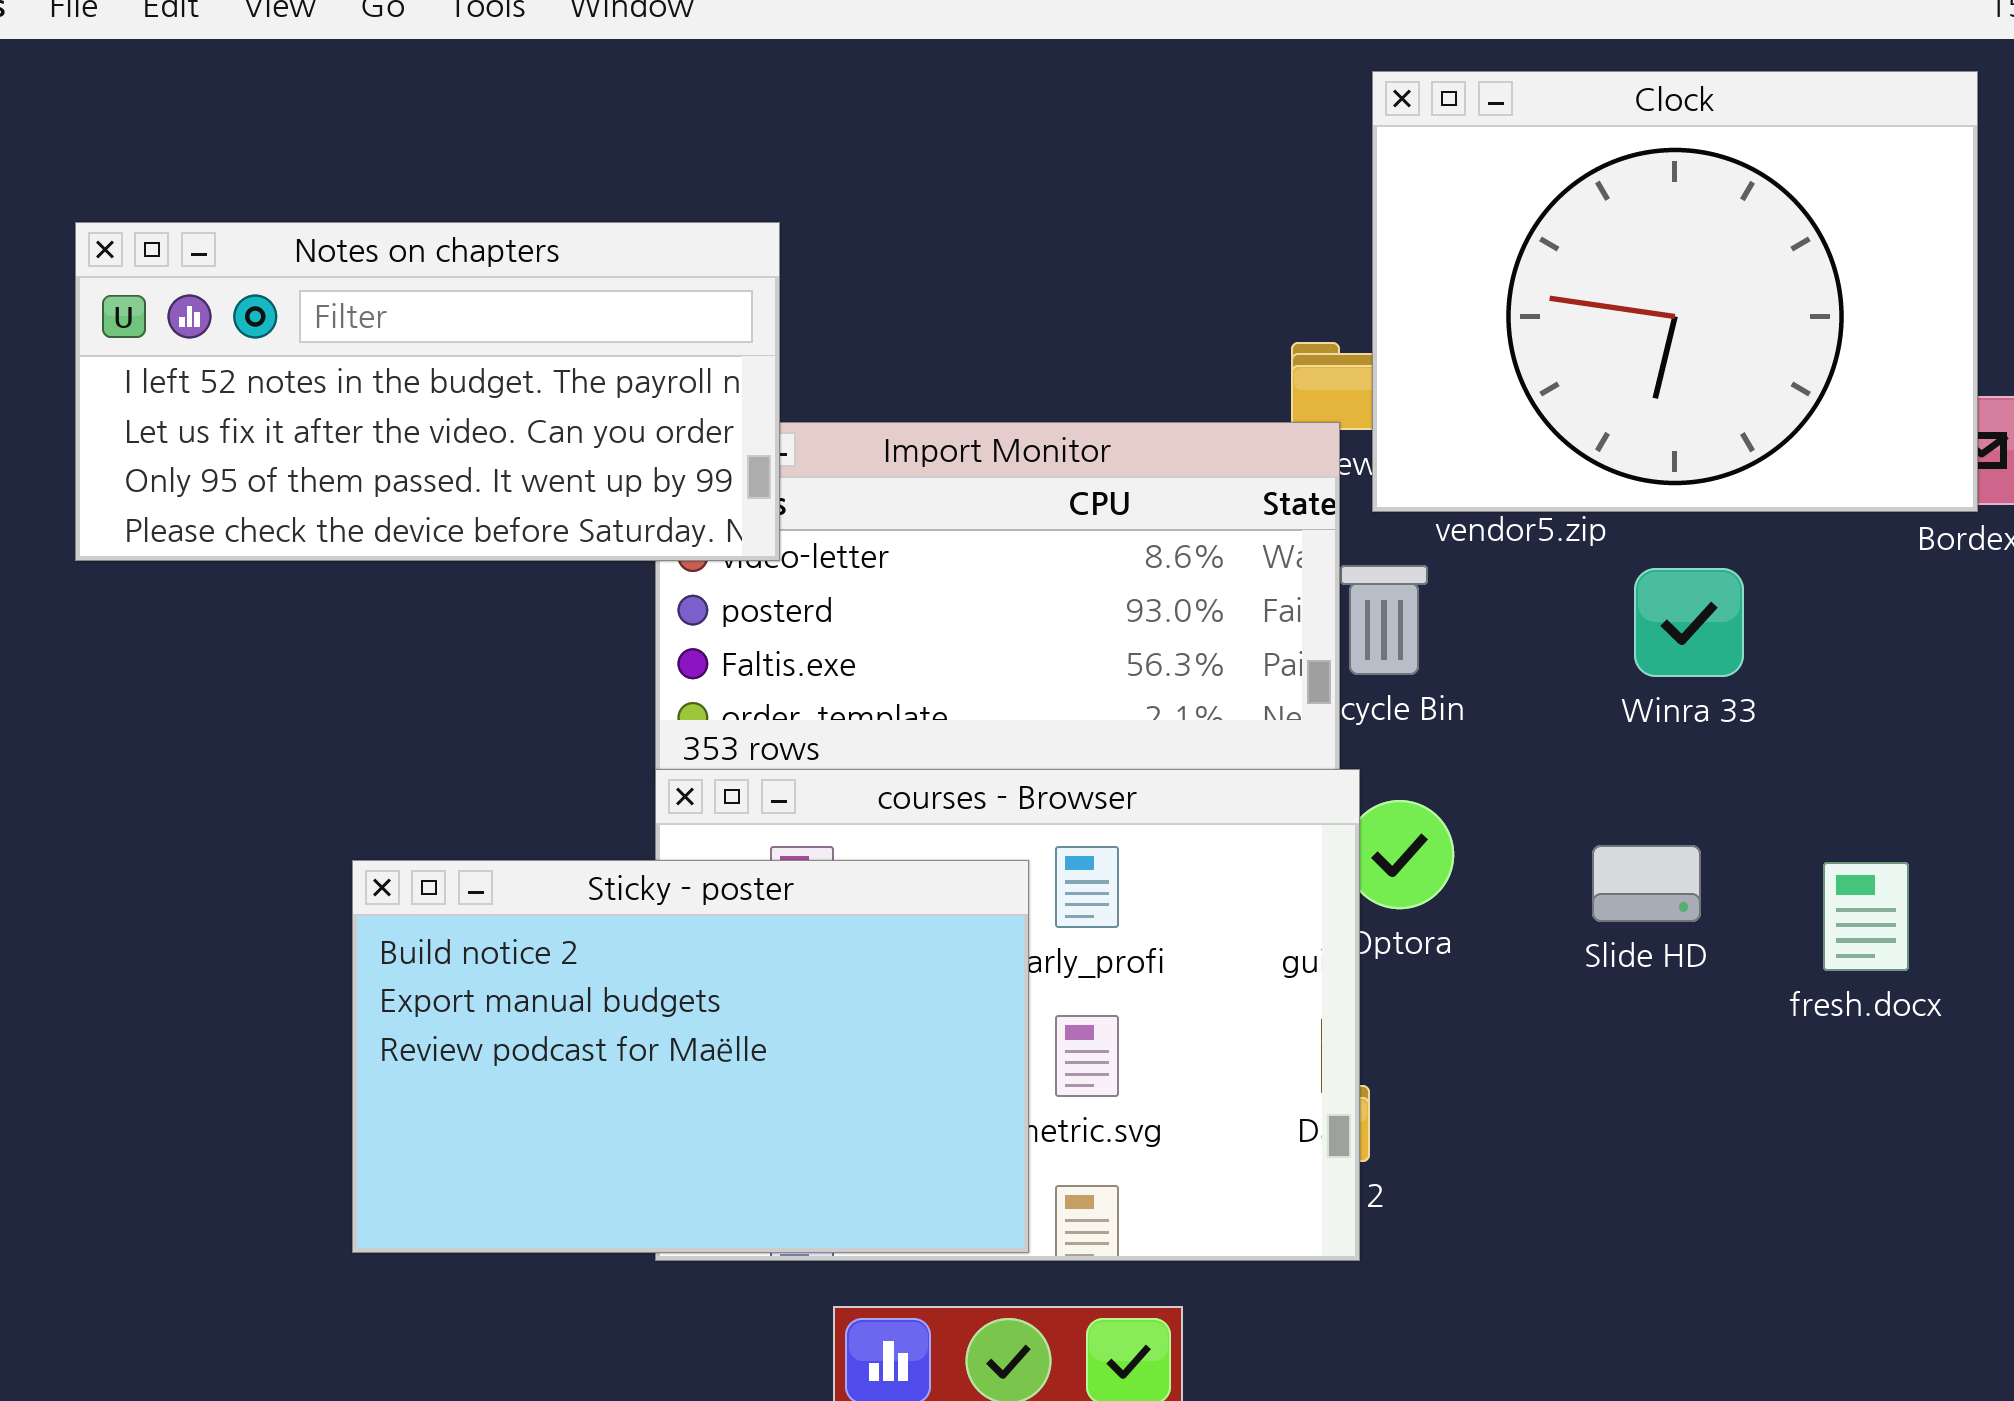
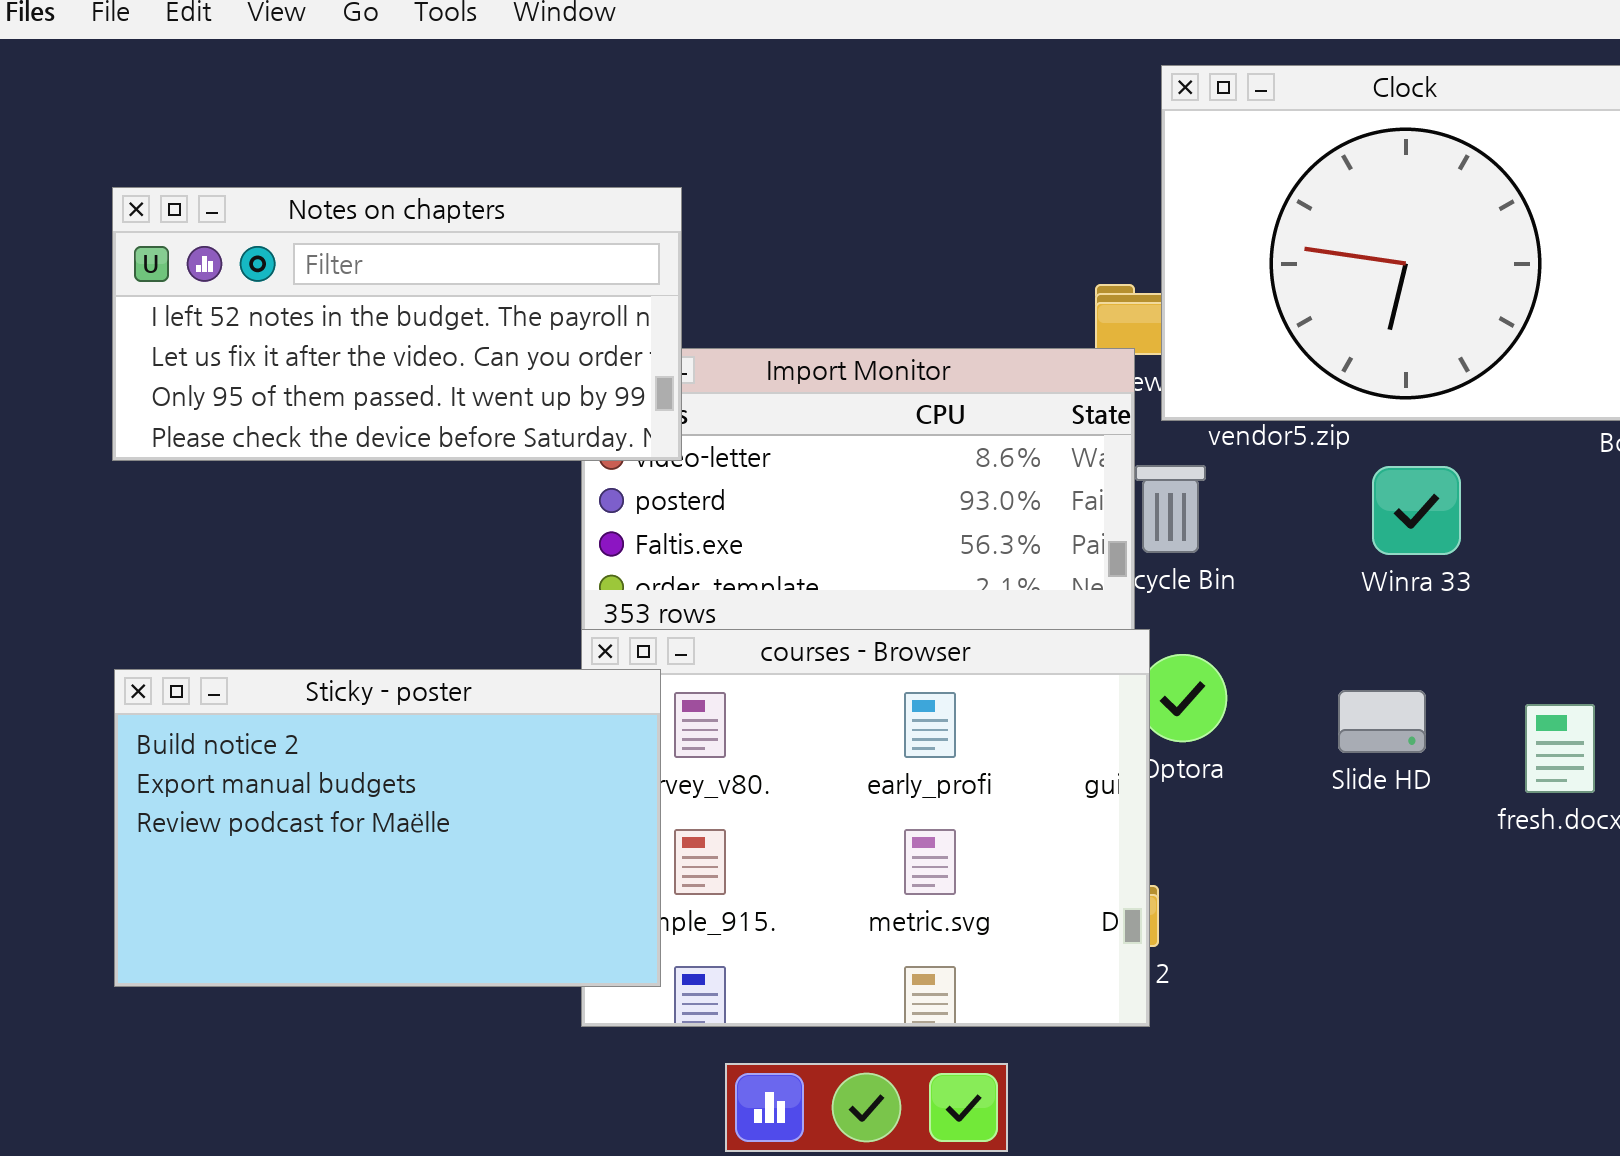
Sticky - poster: [352,860,1029,1253] -> [114,669,661,987], moved

